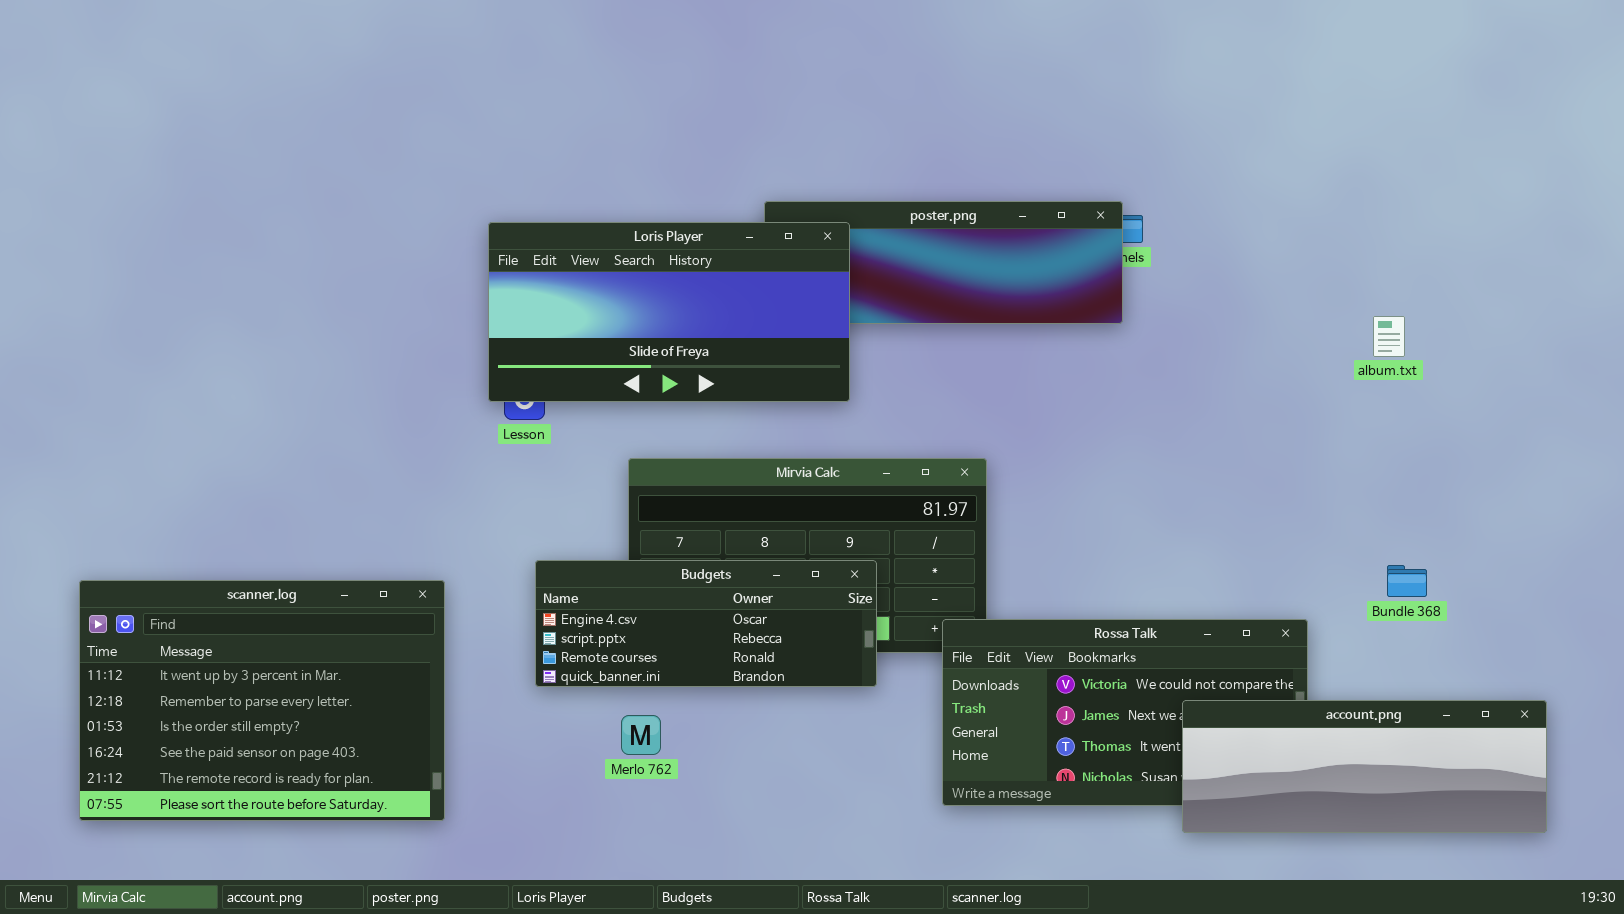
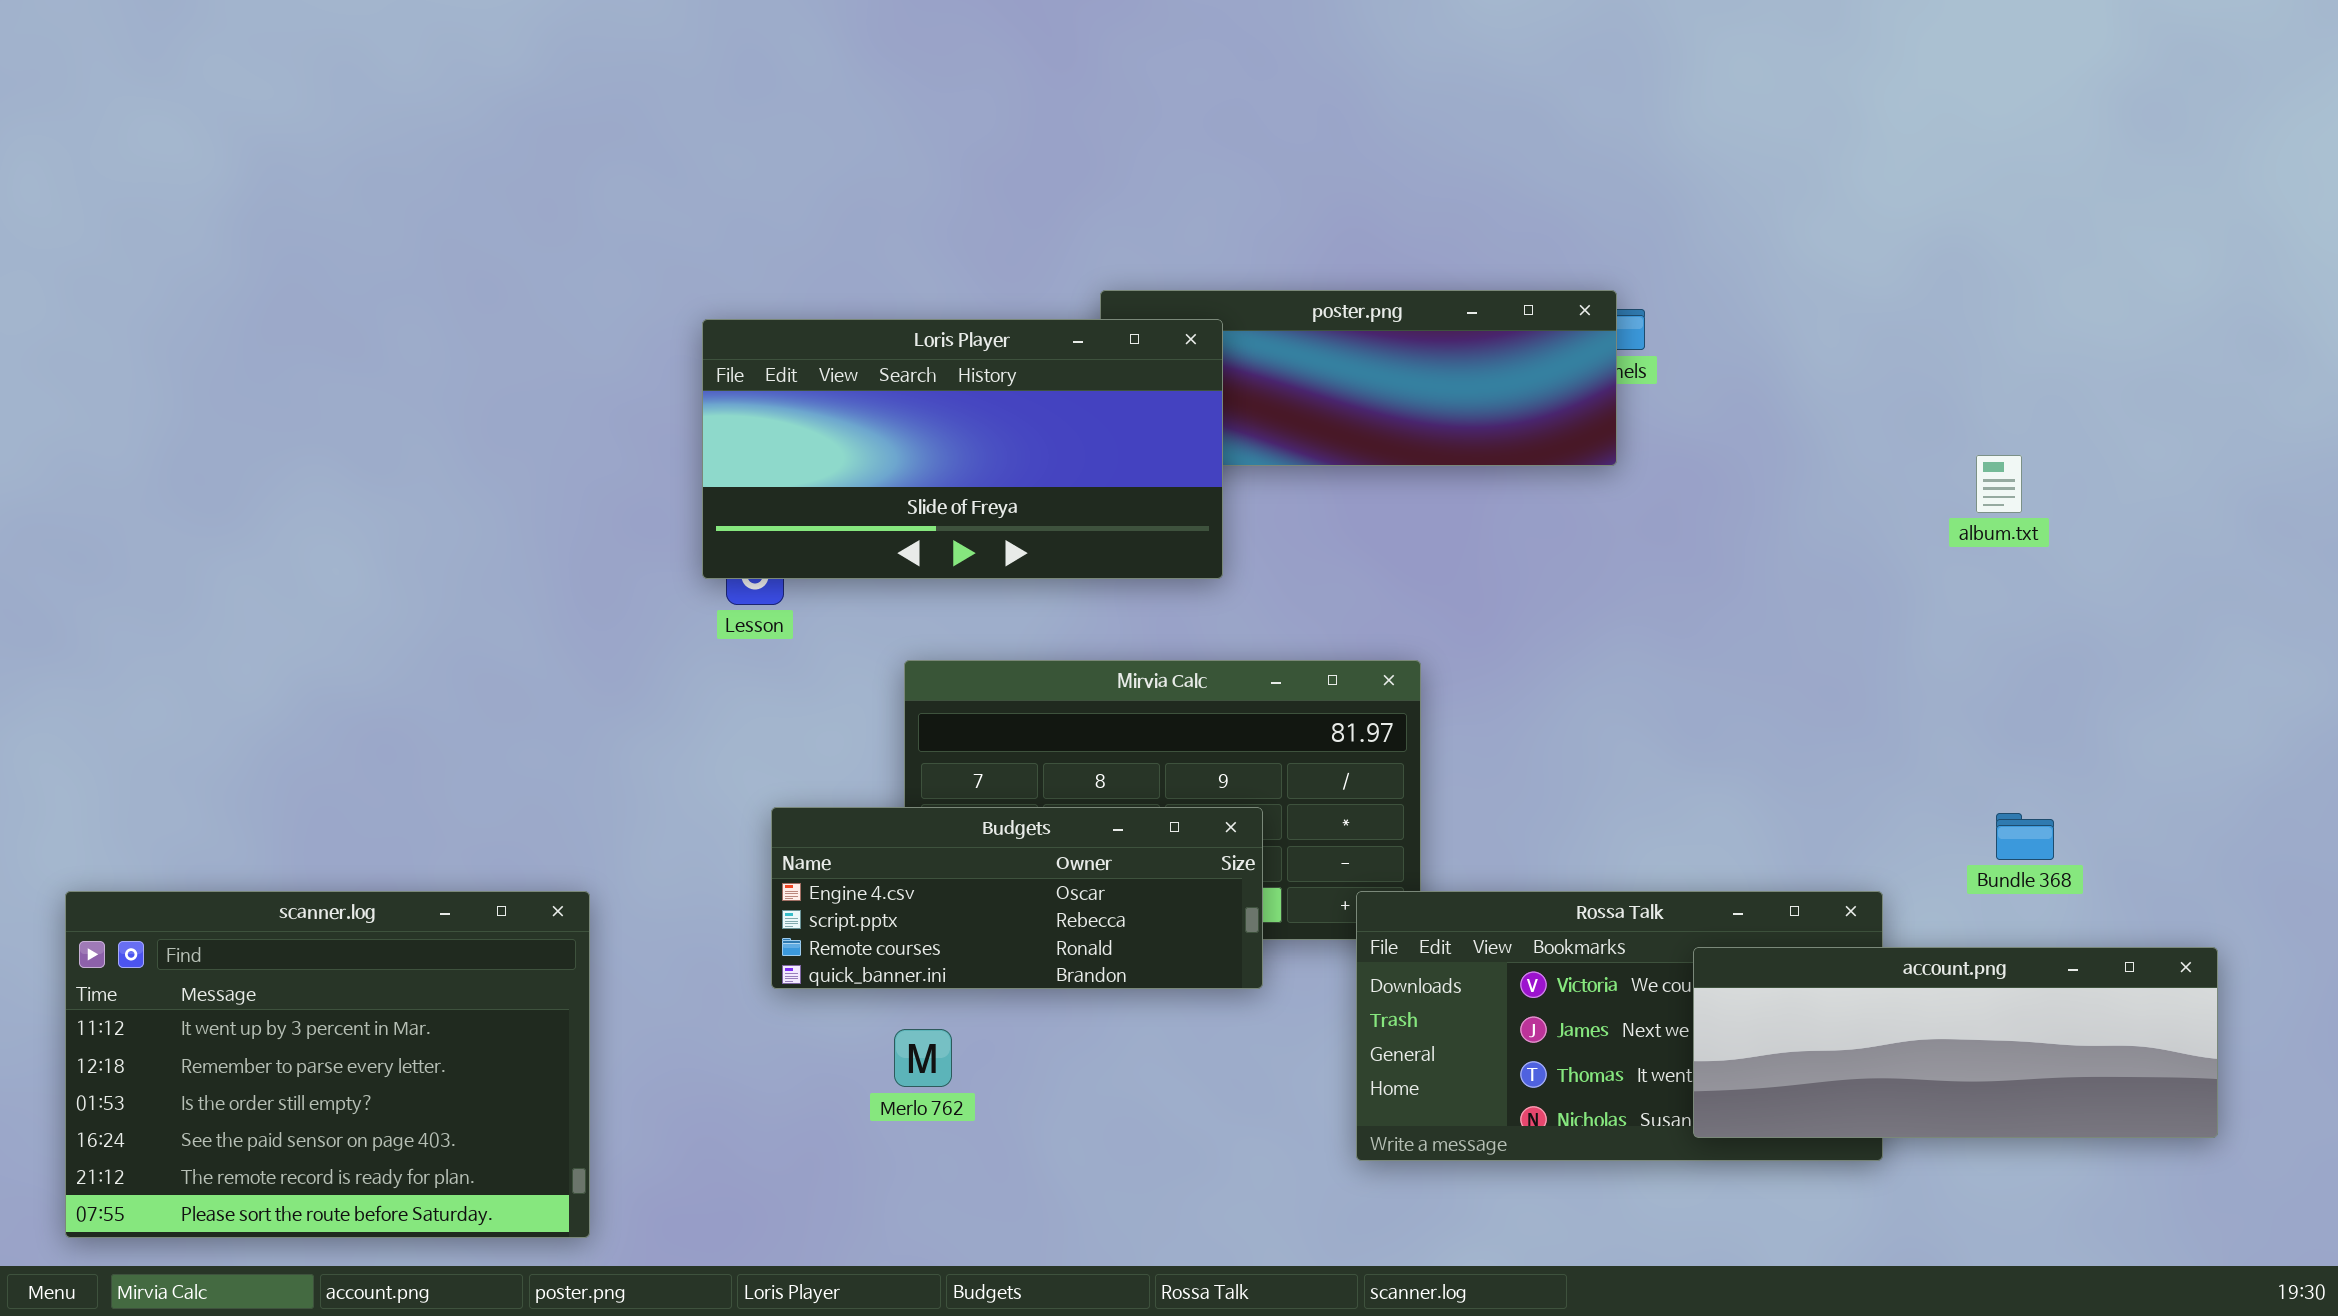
scanner.log: [79,580,445,821] -> [65,891,590,1238], moved
account.png: [1182,700,1547,833] -> [1693,947,2218,1138], moved

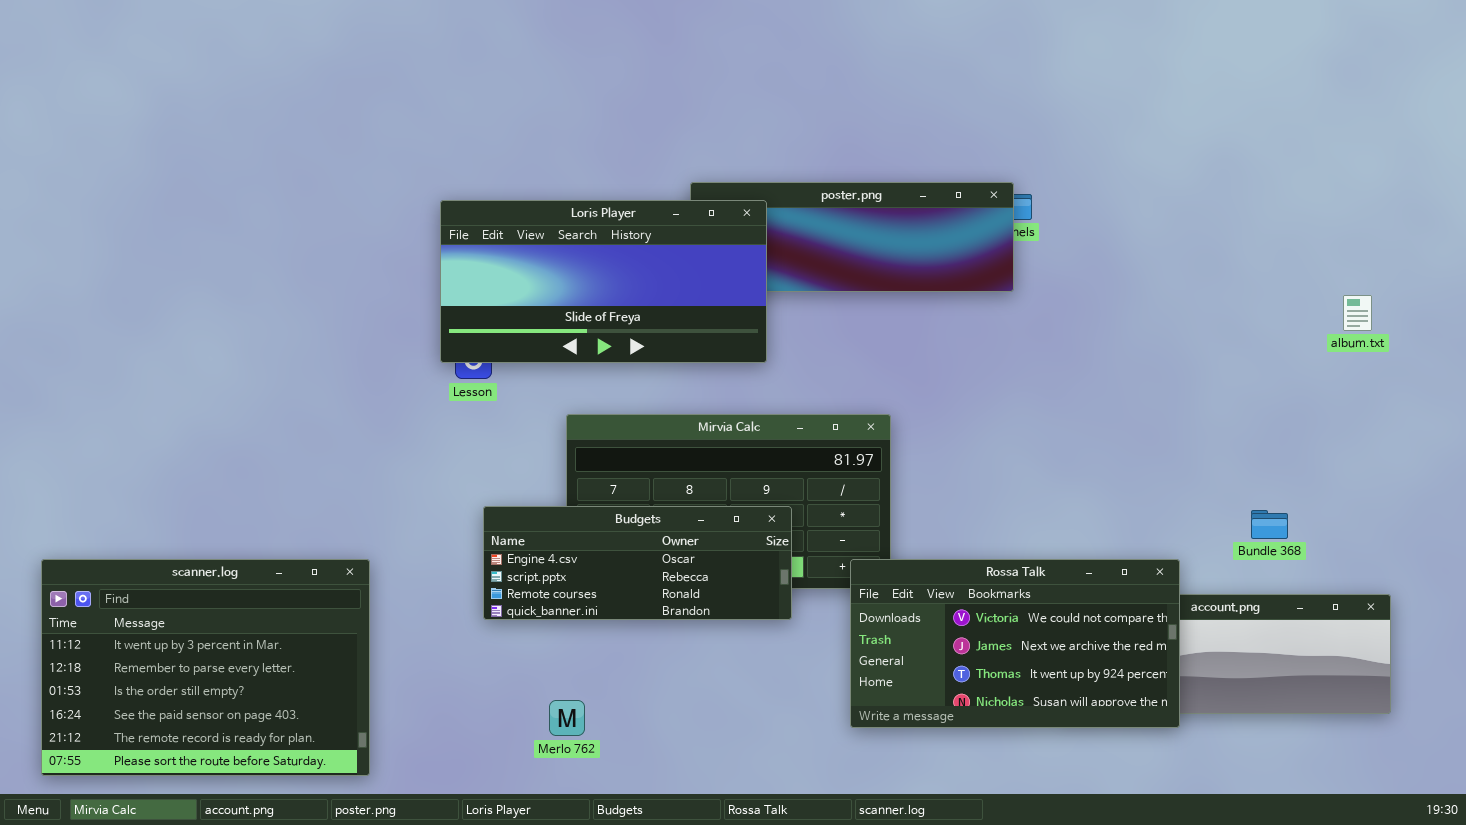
album.txt: [1976,455,2022,513] -> [1343,295,1372,331], moved
Rossa Talk: [1356,891,1883,1161] -> [850,559,1180,728], raised
Merlo 762: [894,1029,952,1087] -> [549,700,585,736], moved

